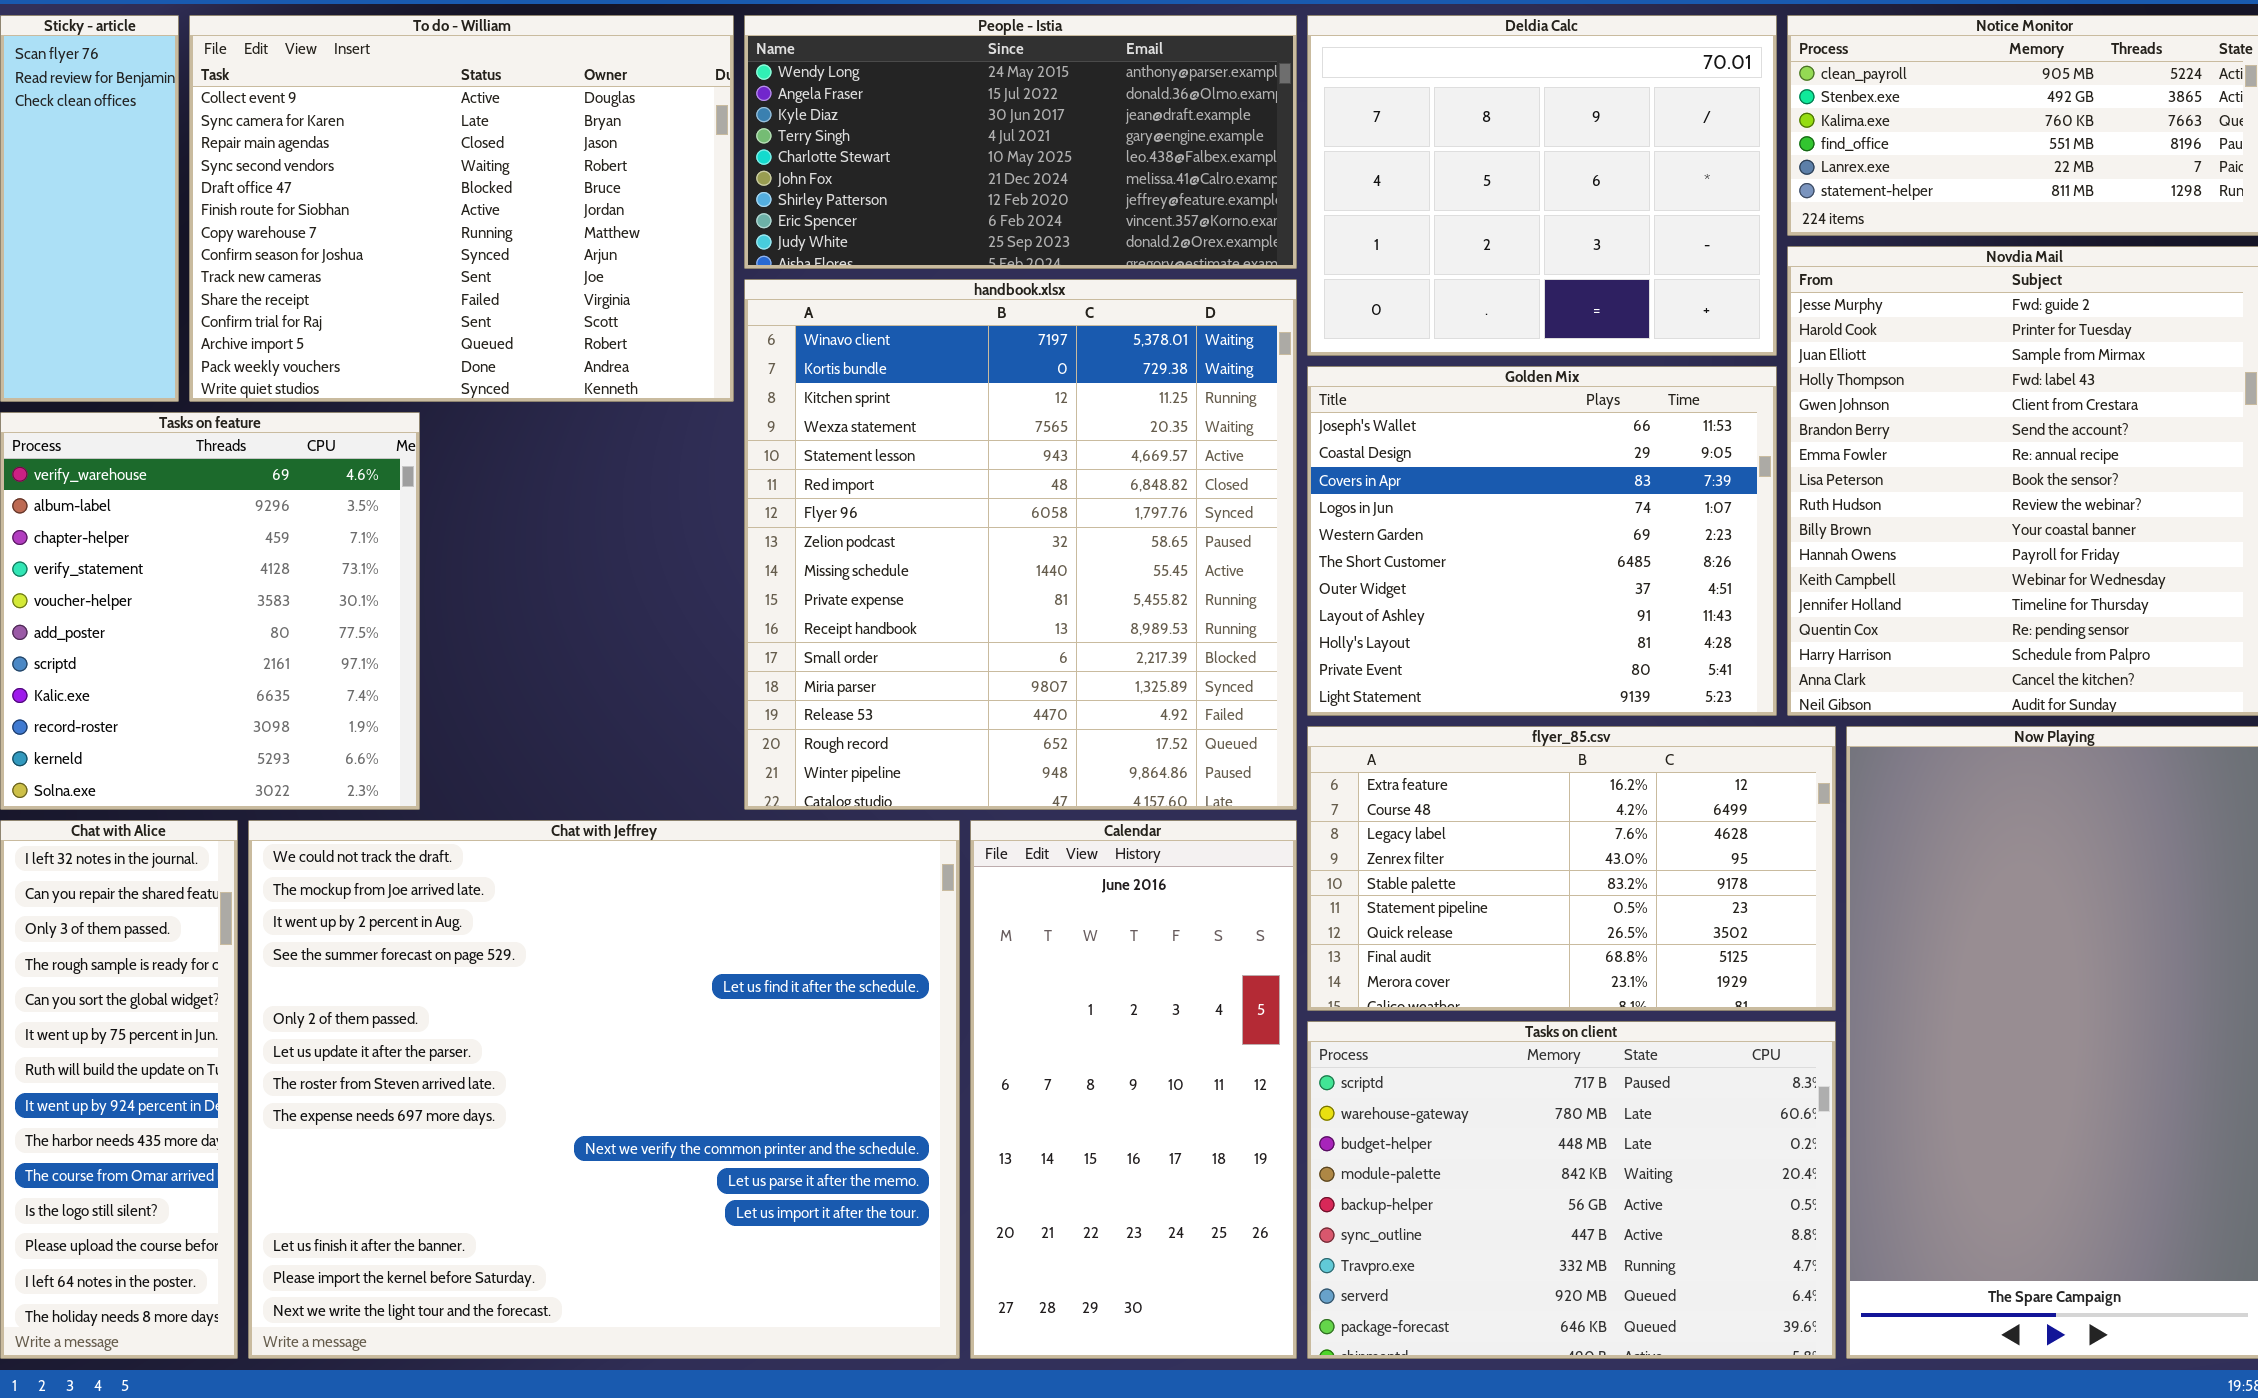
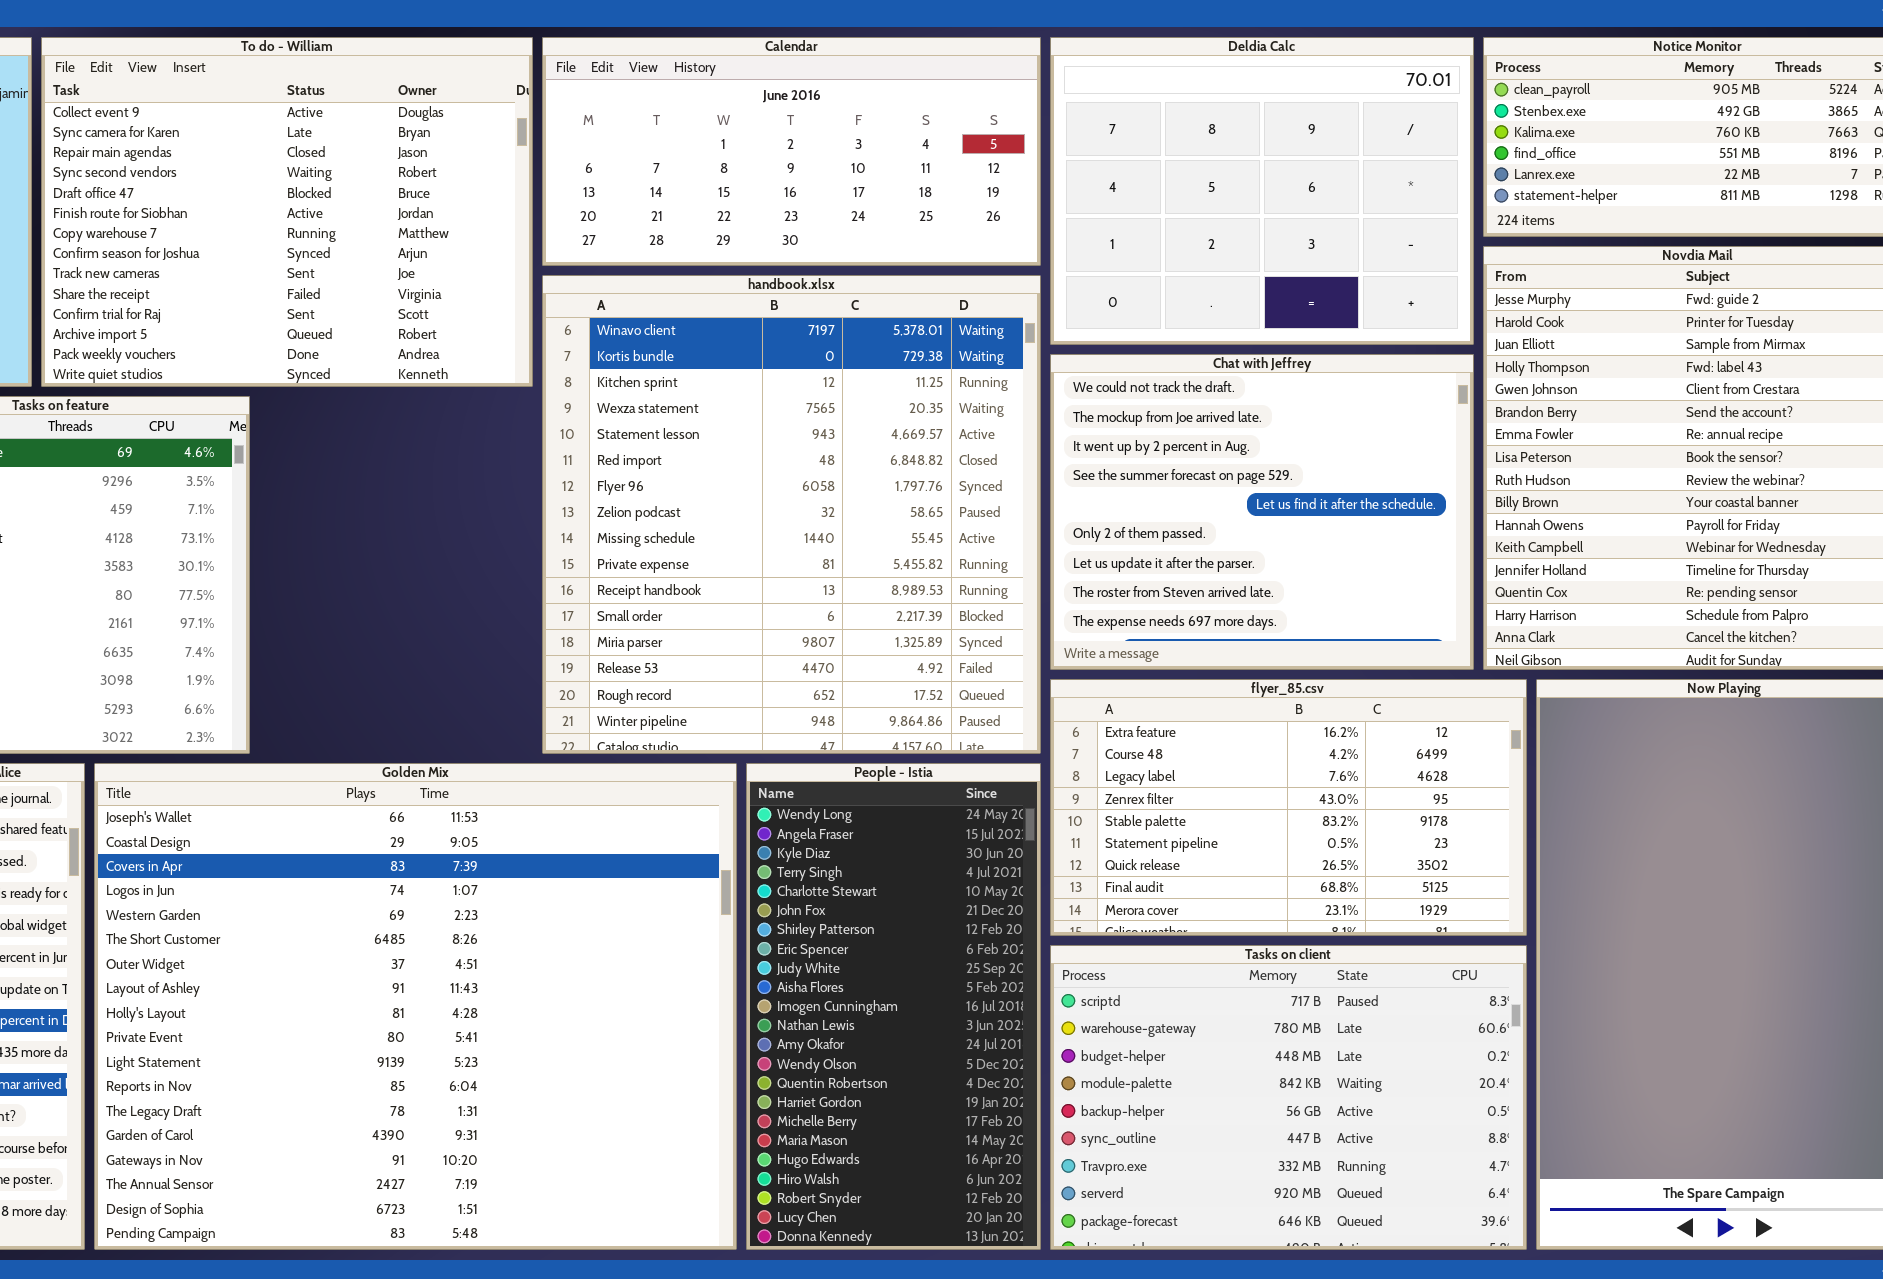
People - Istia: [744,15,1297,269] -> [746,763,1041,1250], moved, resized
Golden Mix: [1307,366,1777,716] -> [94,763,737,1250], moved, resized
Chat with Jeffrey: [248,820,960,1359] -> [1050,354,1474,670], moved, resized
Calendar: [970,820,1297,1359] -> [542,37,1041,266], moved, resized

